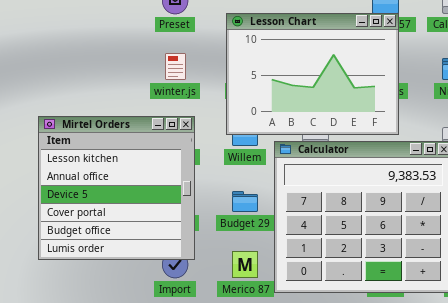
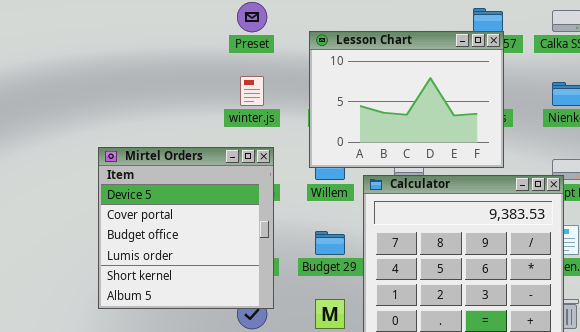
Mirtel Orders: [38,116,195,260] -> [98,147,274,309], scrolled down 2 rows

